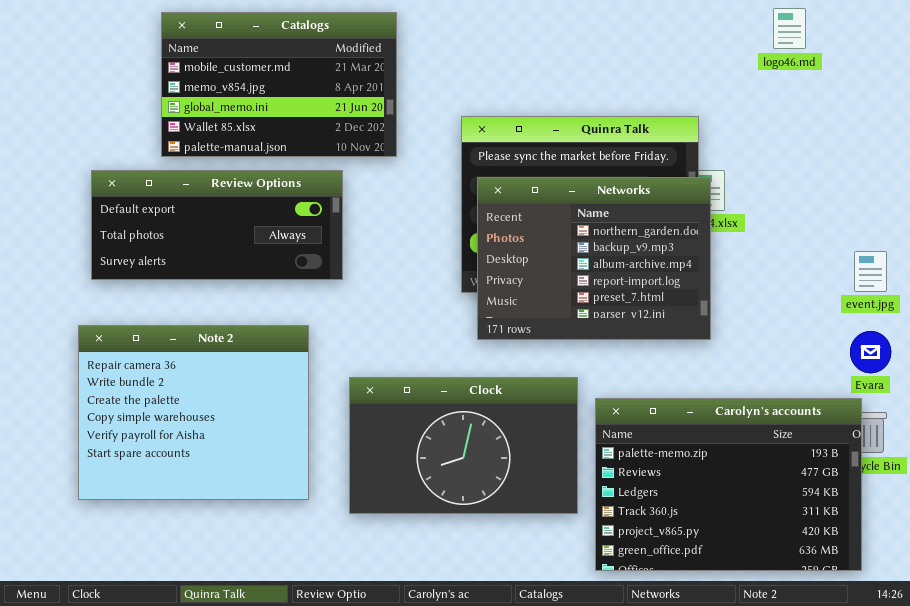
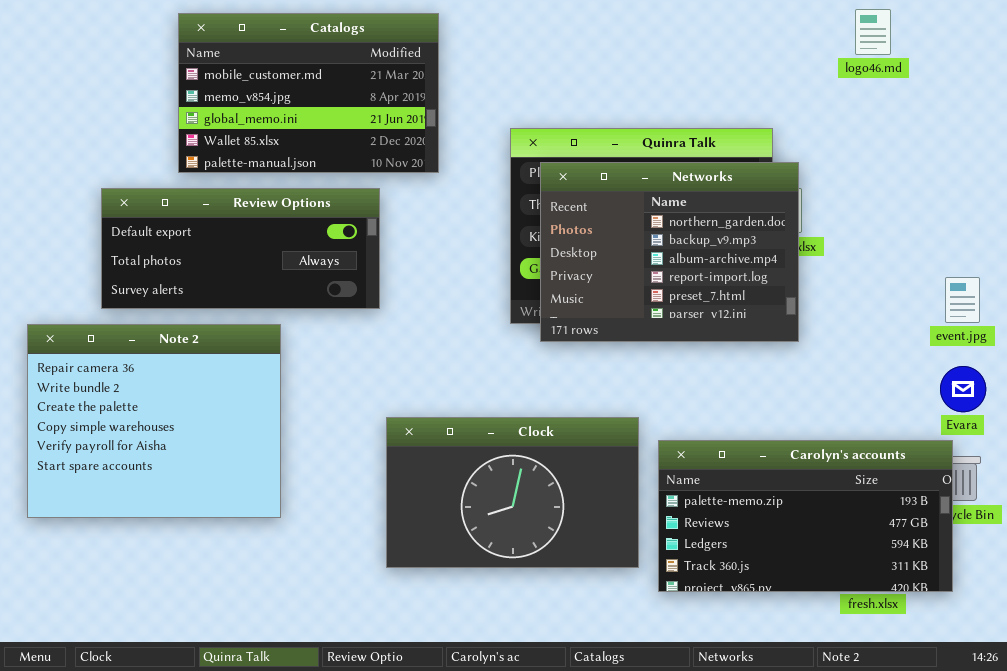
Networks: [477,177,711,340] -> [540,162,799,342], moved
Note 2: [78,325,309,500] -> [27,324,281,518], moved
Carolyn's accounts: [595,398,862,571] -> [658,440,953,592], resized

